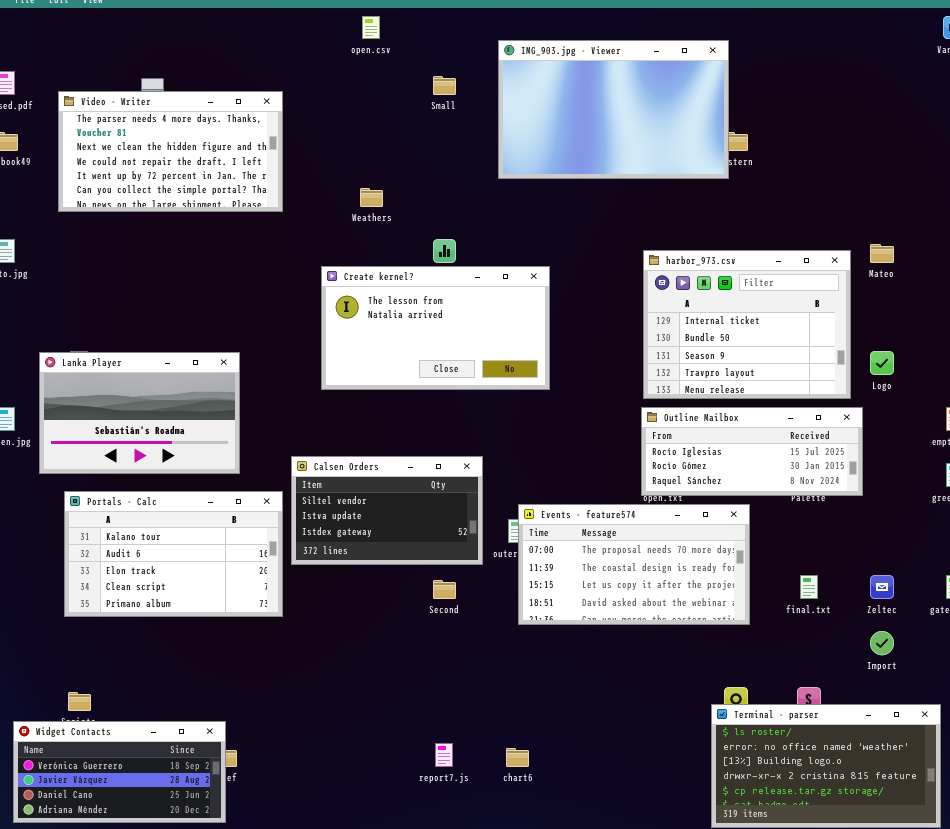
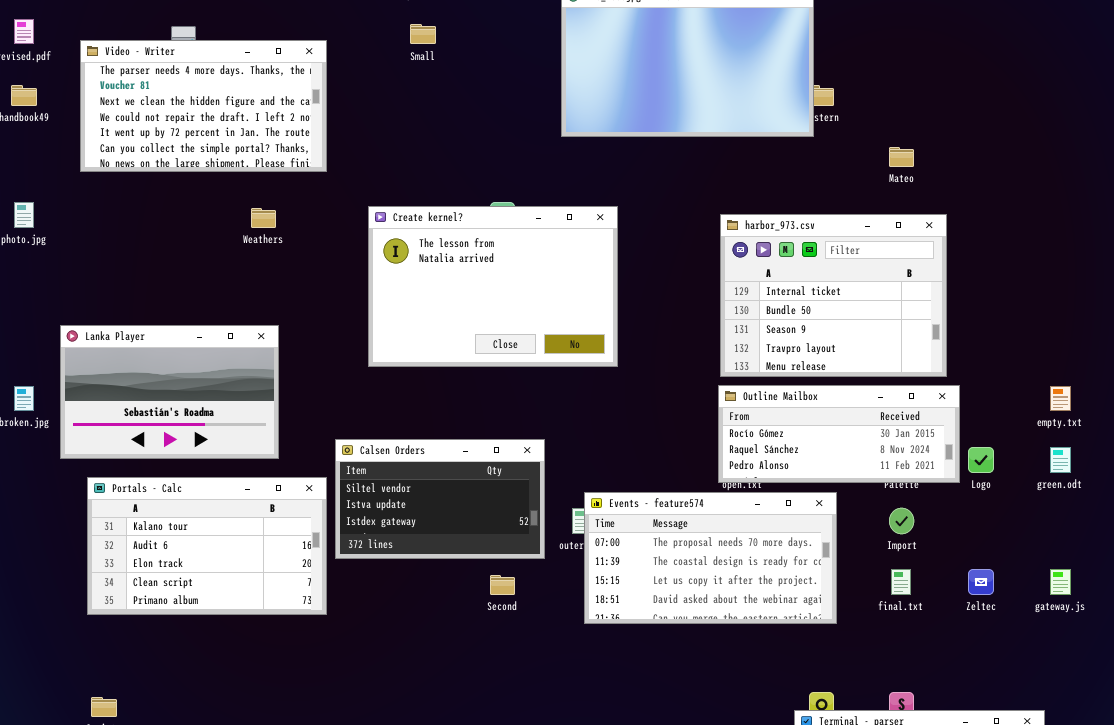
Small: [433,76,456,95] -> [410,24,436,44], moved
Weathers: [360,188,383,207] -> [251,208,276,228], moved
Mateo: [870,244,894,263] -> [889,147,914,167], moved
Create kernel?: [321,266,550,390] -> [368,206,618,367], resized
Logo: [870,351,894,375] -> [968,447,994,473], moved
Outline Mailbox: [641,407,863,496] -> [718,385,960,483], scrolled down 1 row
Import: [870,631,894,655] -> [889,508,914,534], moved

